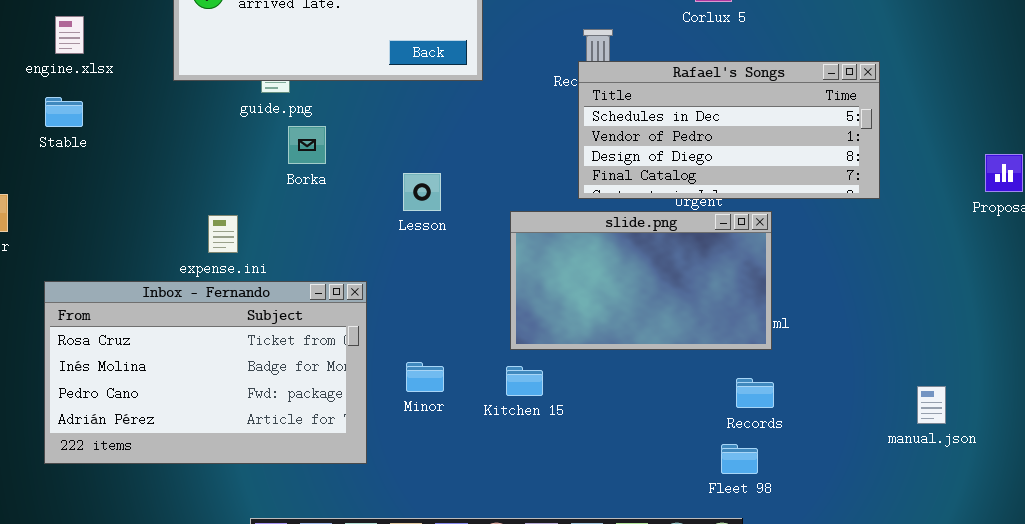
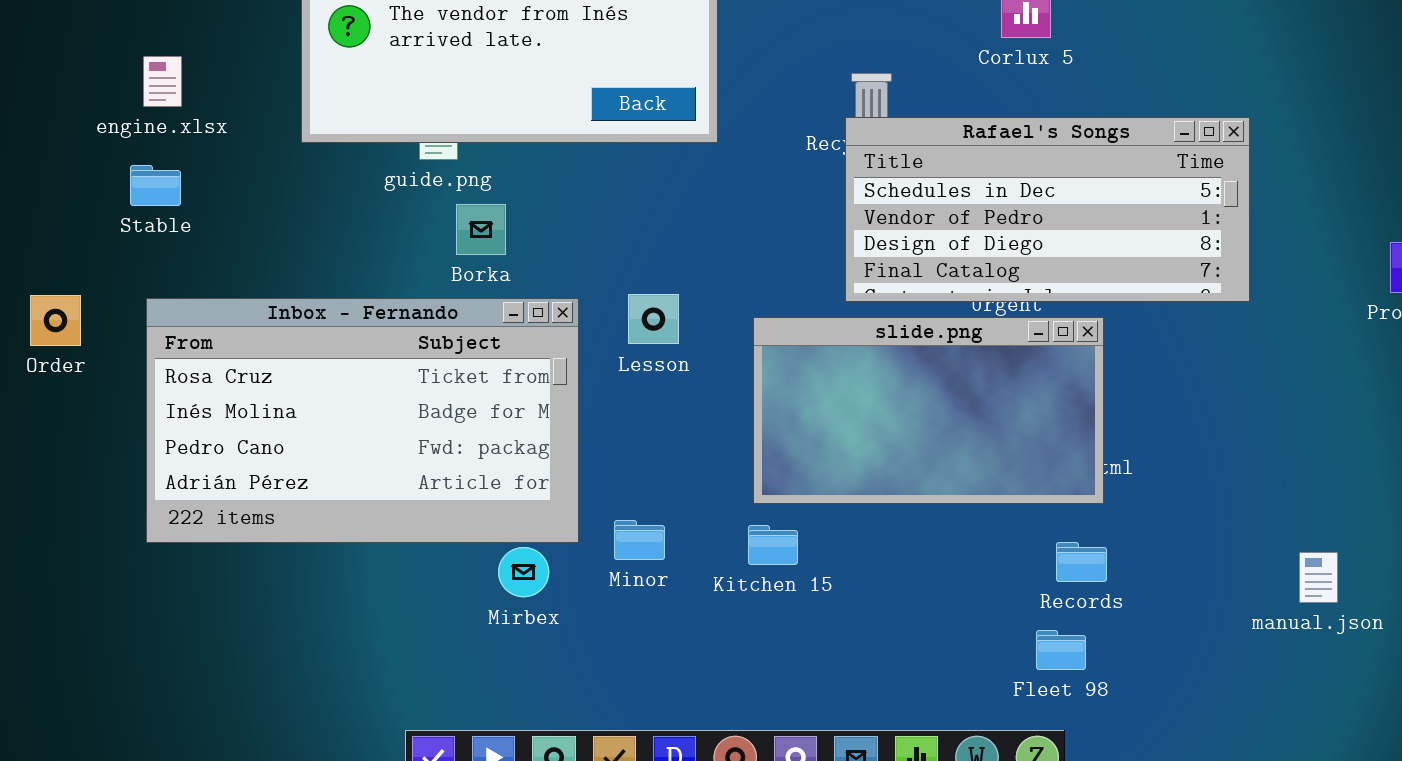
Lesson: [403,173,441,211] -> [628,294,679,344], moved
Inbox - Fernando: [44,281,367,464] -> [146,298,579,543], moved

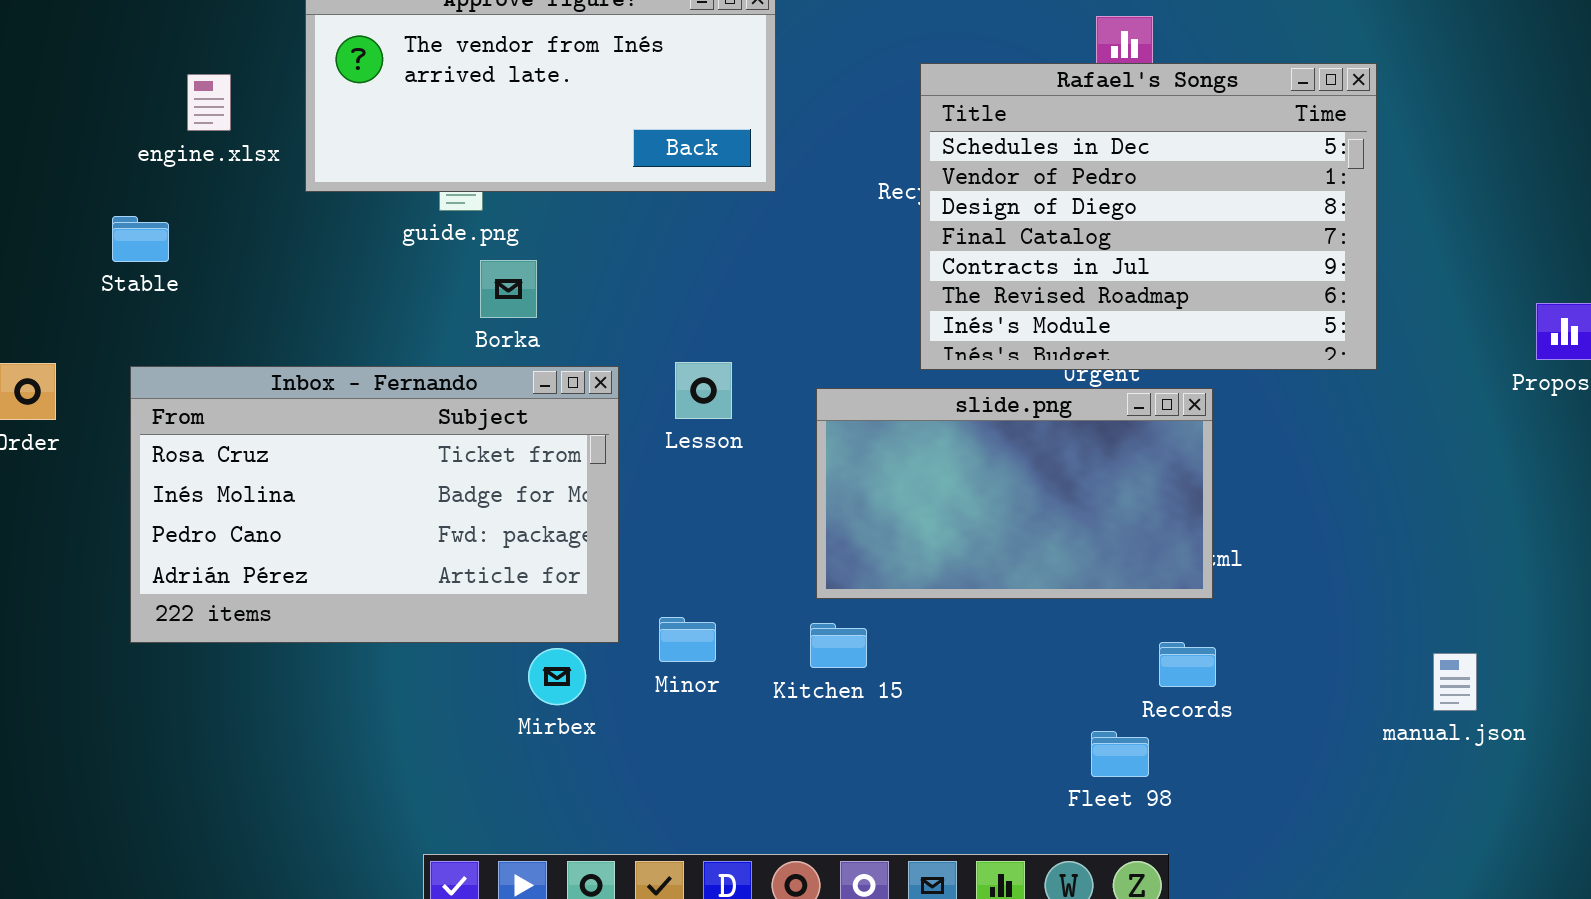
engine.xlsx: [143,56,182,107] -> [187,74,231,131], moved
Rafael's Songs: [845,117,1250,302] -> [920,63,1377,370], resized
Fleet 98: [1036,630,1086,670] -> [1091,731,1149,777], moved

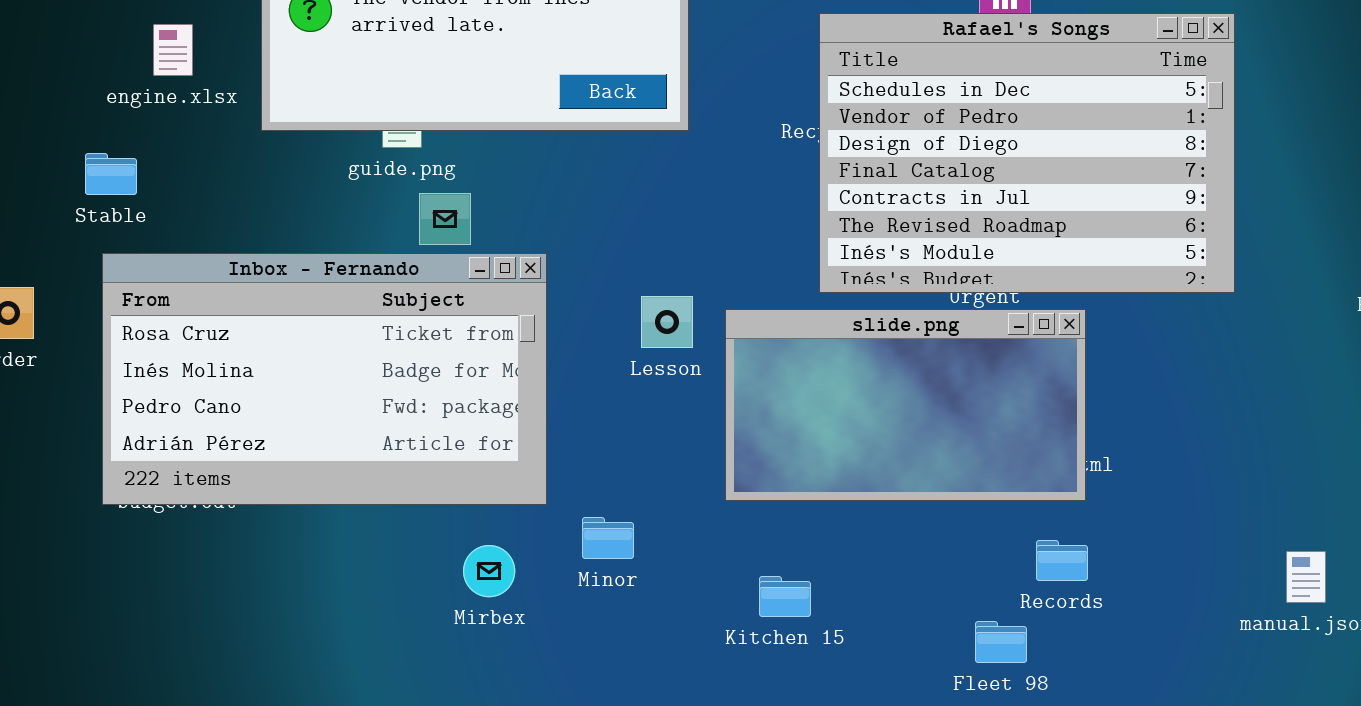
Lesson: [675,362,732,419] -> [641,296,693,348], moved
Inbox - Fernando: [130,366,619,643] -> [102,253,547,505], moved
Kitchen 15: [810,623,867,668] -> [759,576,811,617], moved

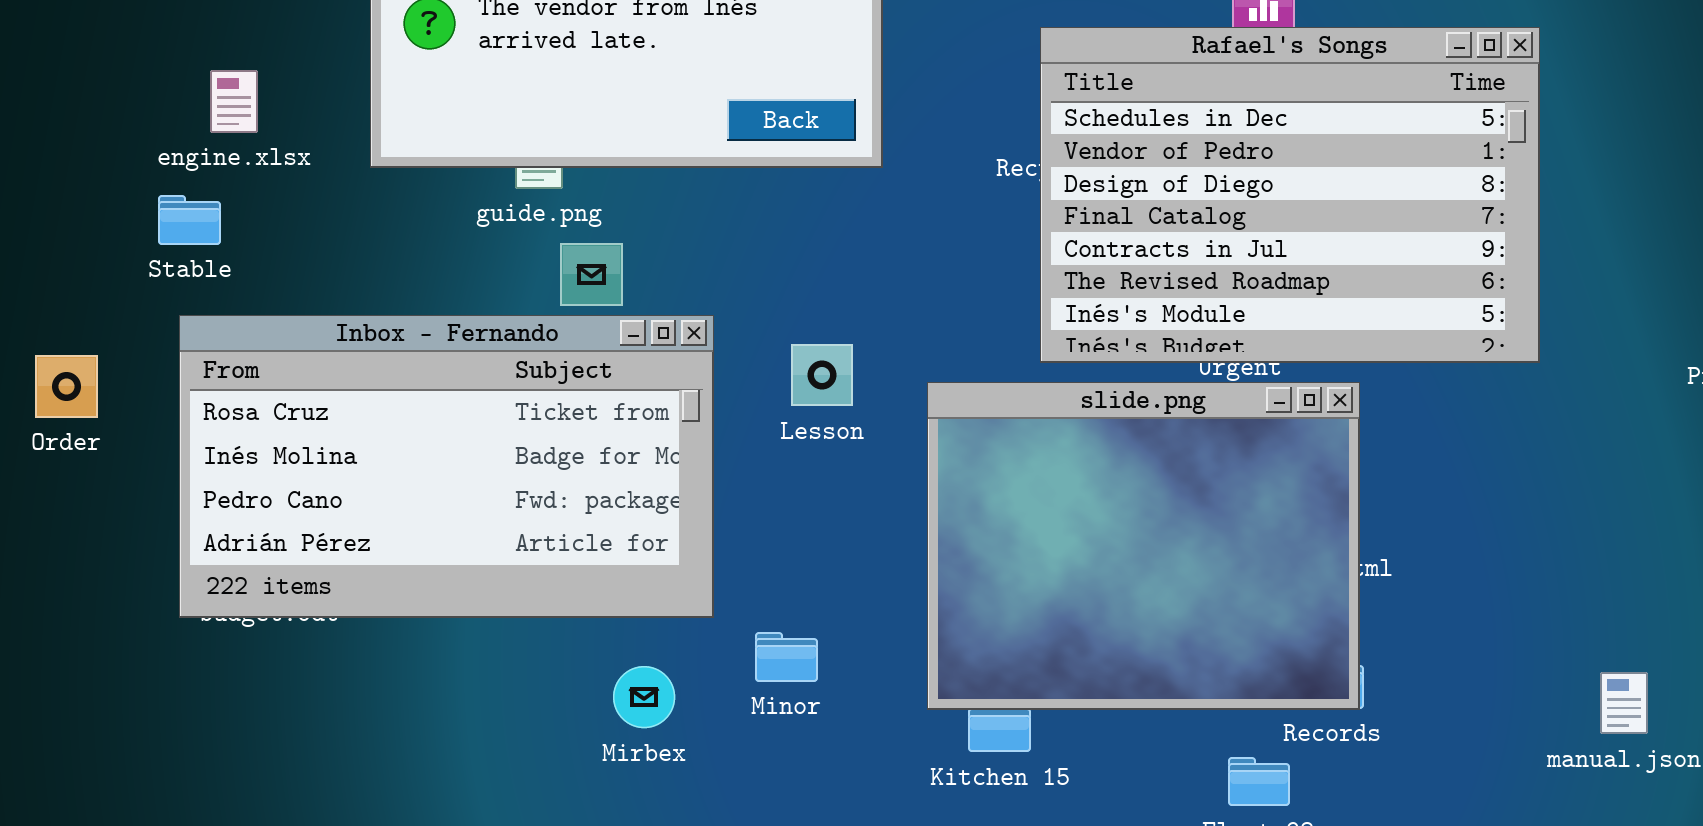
engine.xlsx: [153,24,193,76] -> [210,70,258,133], moved
Lesson: [641,296,693,348] -> [791,344,853,406], moved
slide.png: [725,309,1086,501] -> [927,382,1360,710], resized

